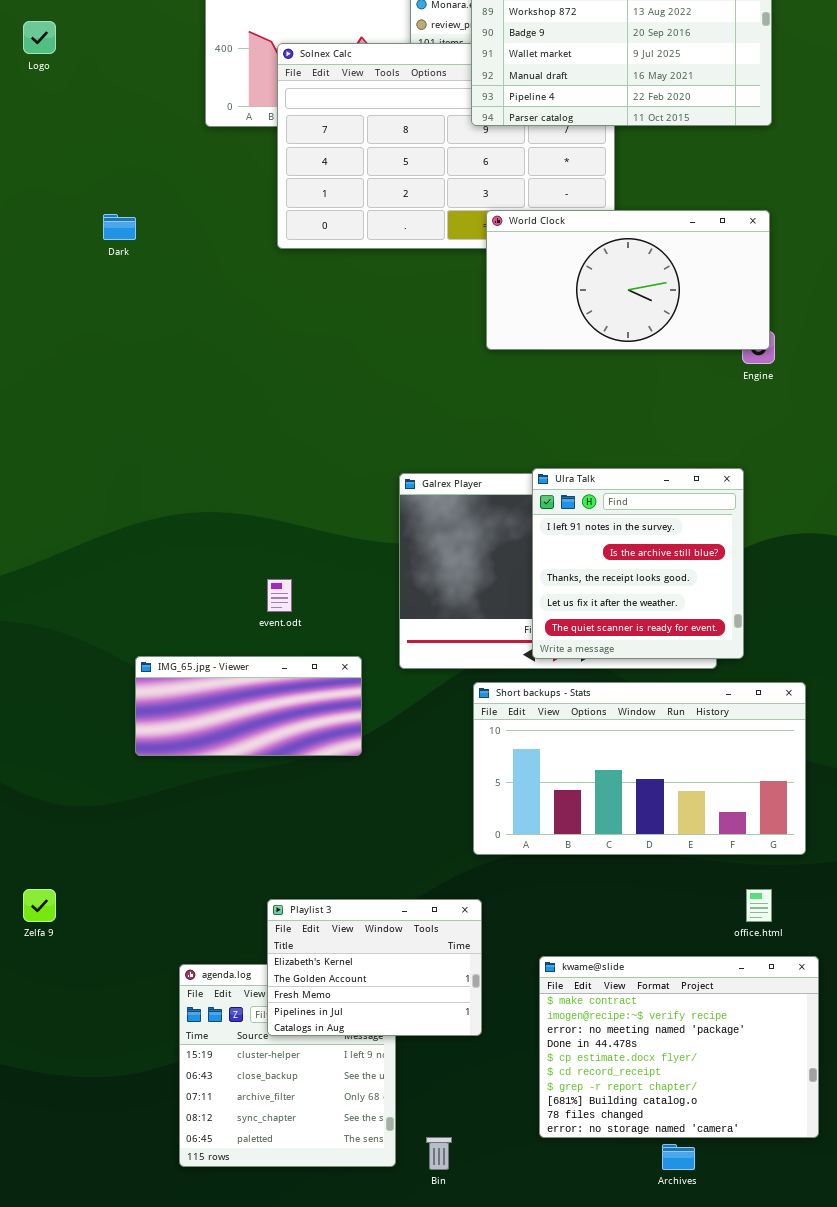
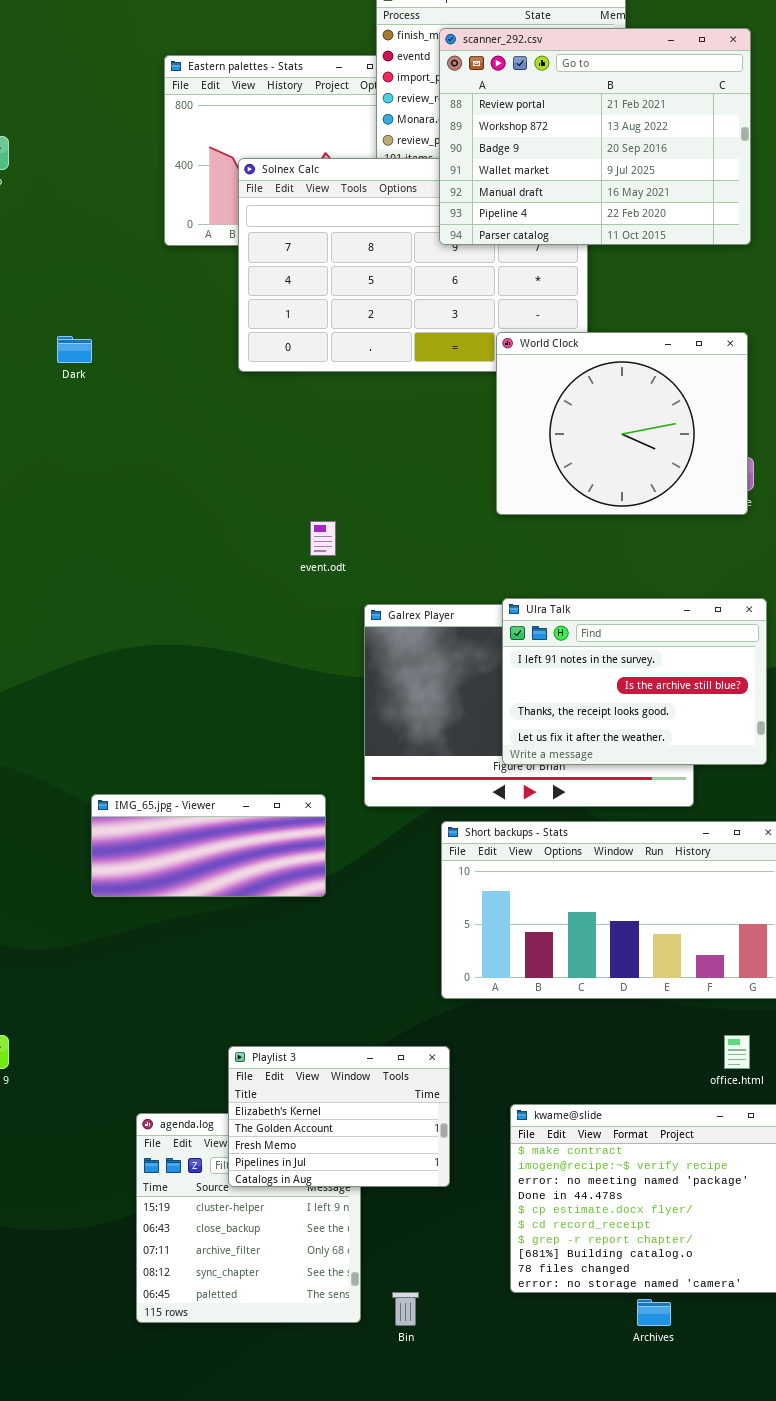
World Clock: [486,210,770,350] -> [496,332,748,515], resized
Ulra Talk: [532,468,744,659] -> [502,598,767,765], resized
event.odt: [267,579,292,612] -> [310,521,336,556], moved

